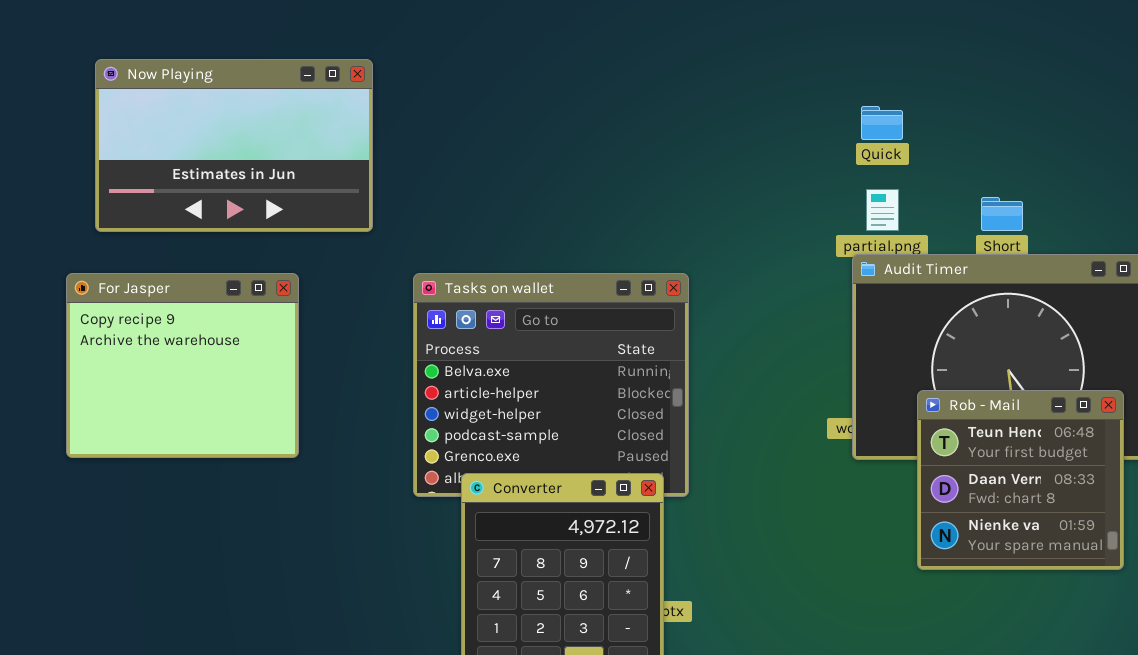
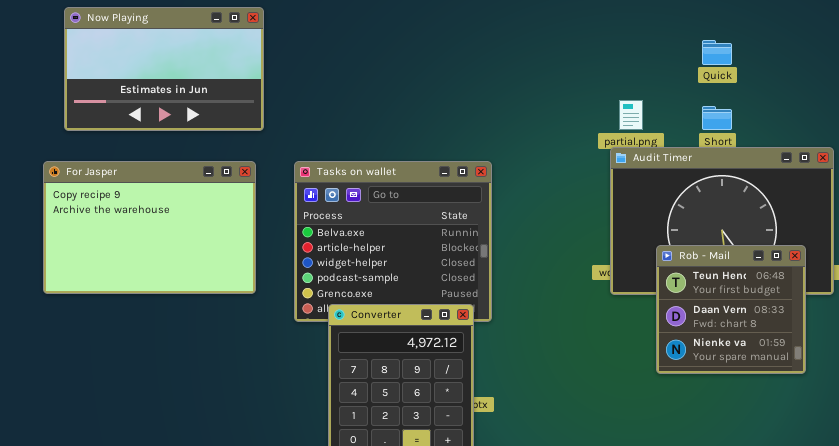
Quick: [861,106,903,140] -> [702,40,732,65], moved
For Jasper: [66,273,299,458] -> [43,161,256,294], resized

